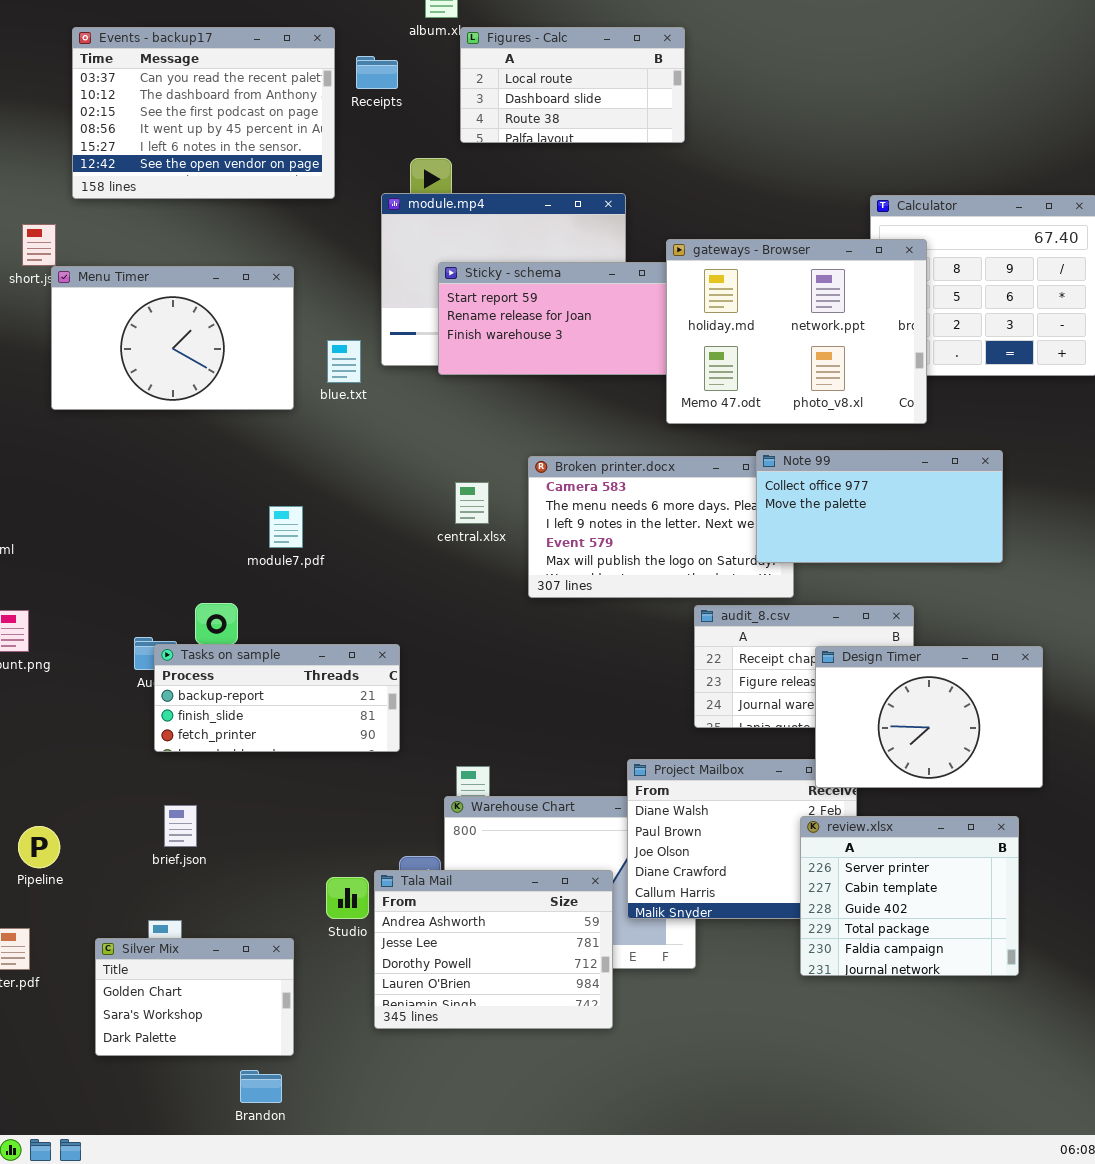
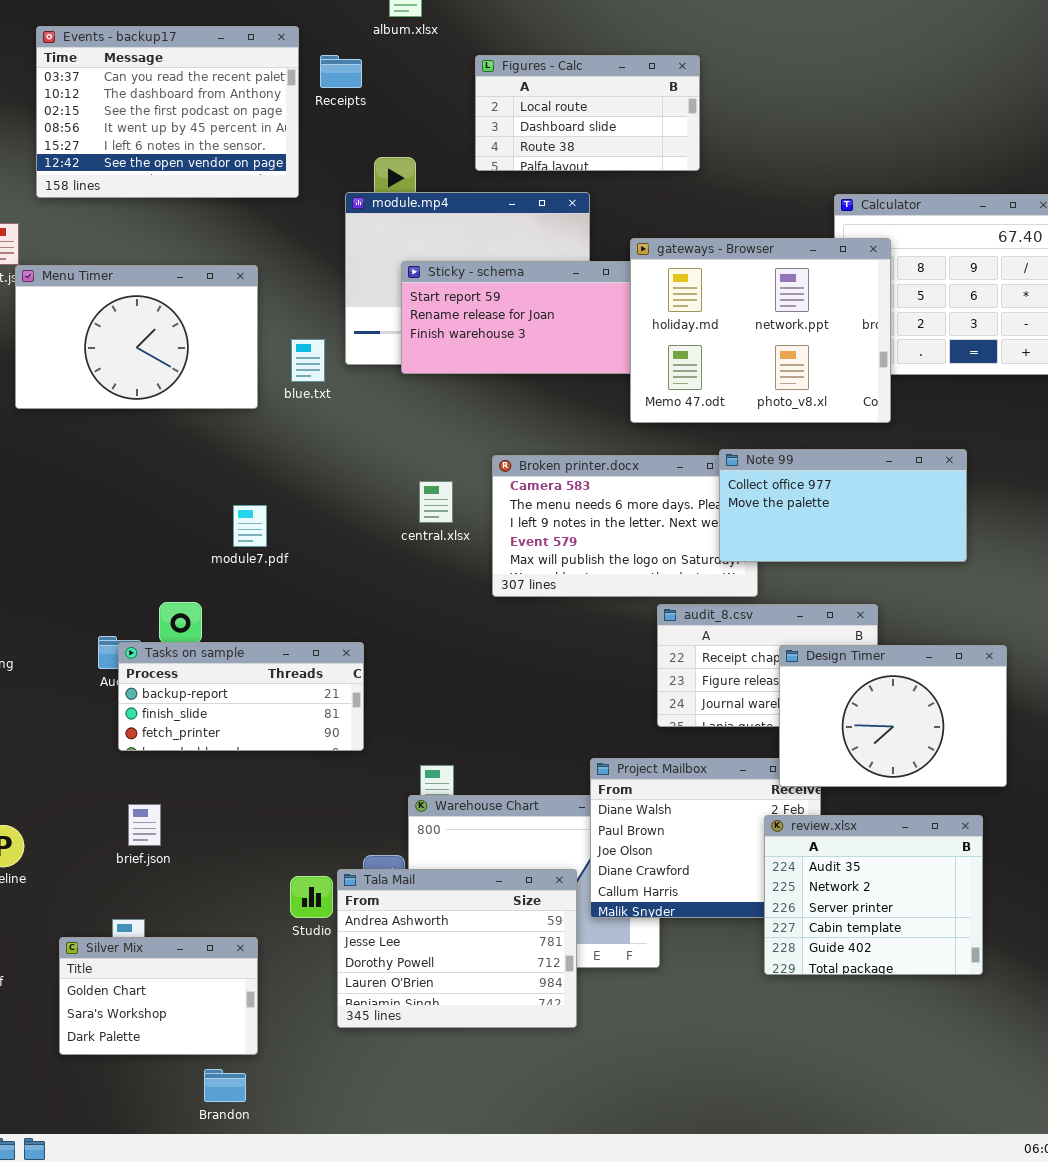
Figures - Calc: [460,27,685,143] -> [475,55,700,171], moved
review.xlsx: [800,816,1019,976] -> [764,815,983,975], scrolled up 2 rows

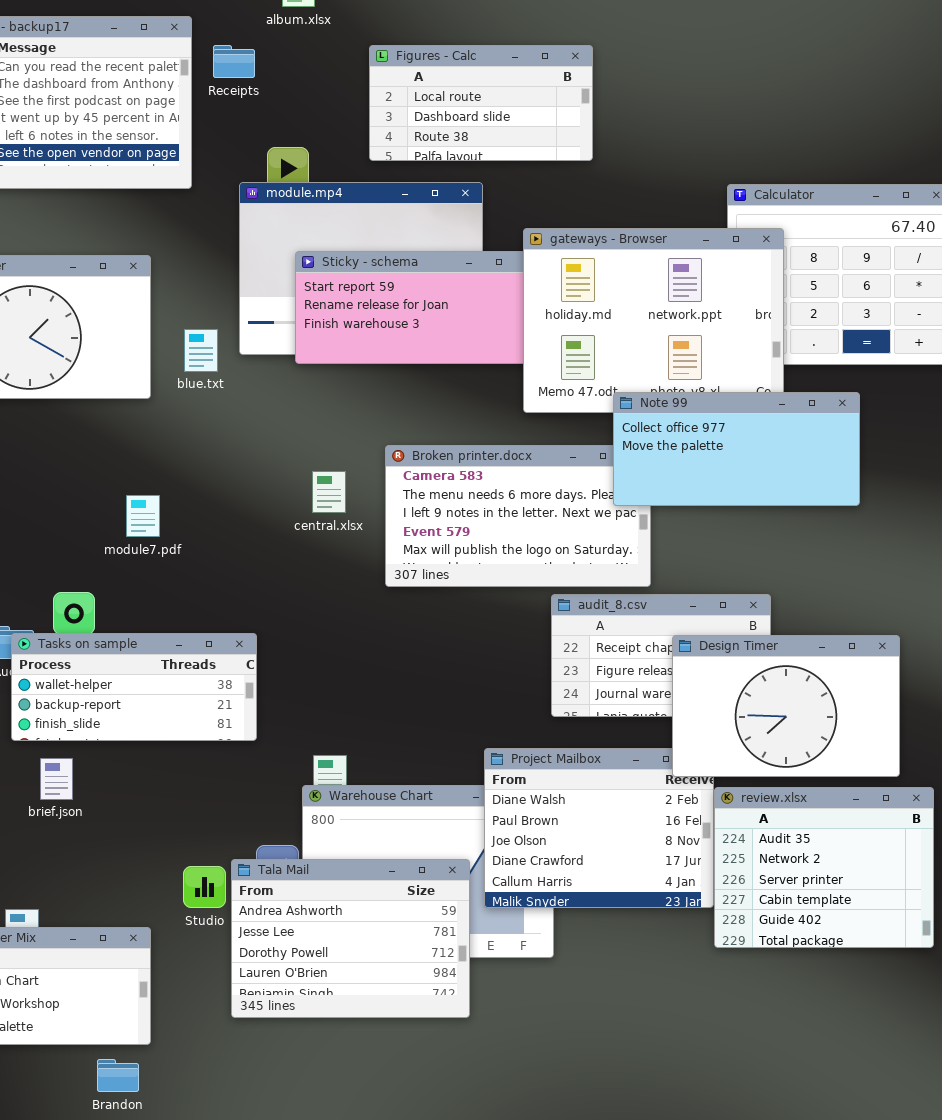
Note 99: [719,449,967,562] -> [613,392,860,506], moved
Tasks on sample: [118,642,364,751] -> [11,633,257,741], scrolled up 1 row
brief.json: [128,804,161,846] -> [40,758,73,800], moved
review.xlsx: [764,815,983,975] -> [714,787,934,948], moved

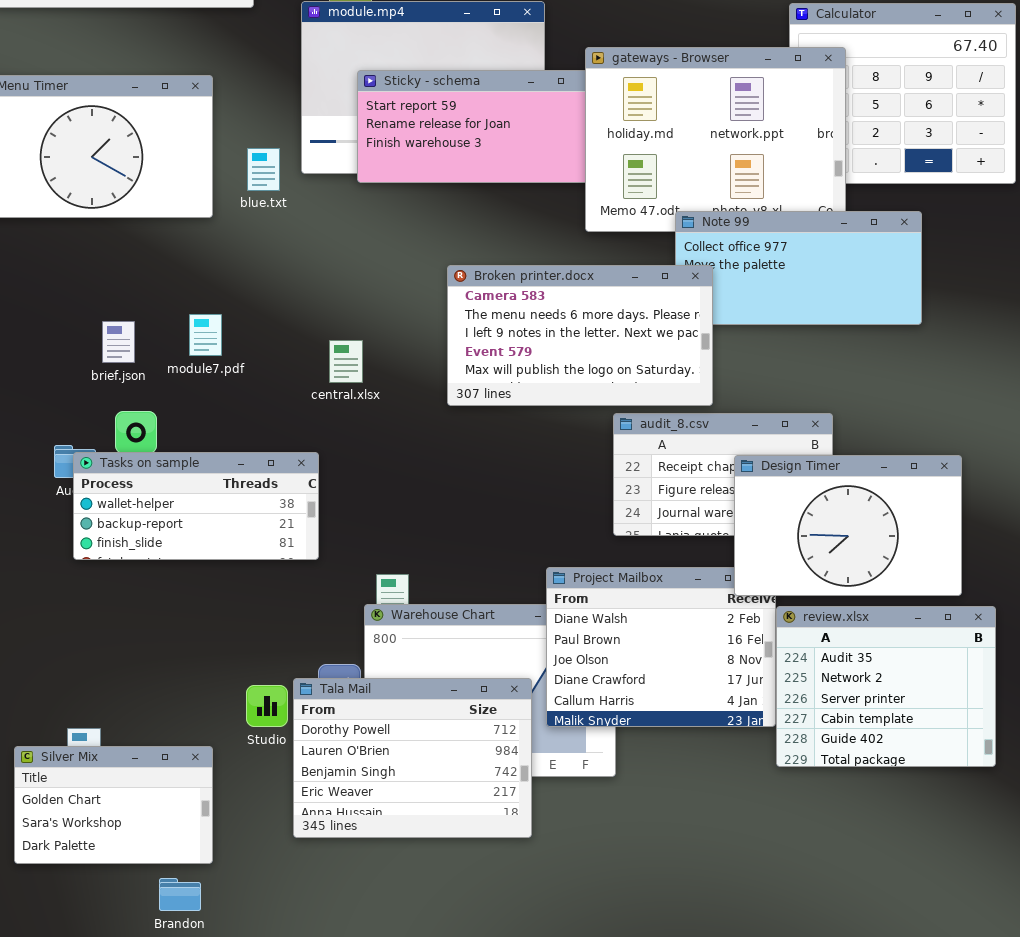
Broken printer.docx: [385,445,651,587] -> [447,265,713,406], raised
central.xlsx: [312,471,346,513] -> [329,340,363,383], moved
brief.json: [40,758,73,800] -> [102,321,135,363], moved
Tala Mail: [231,859,470,1018] -> [293,678,532,838], scrolled down 2 rows

